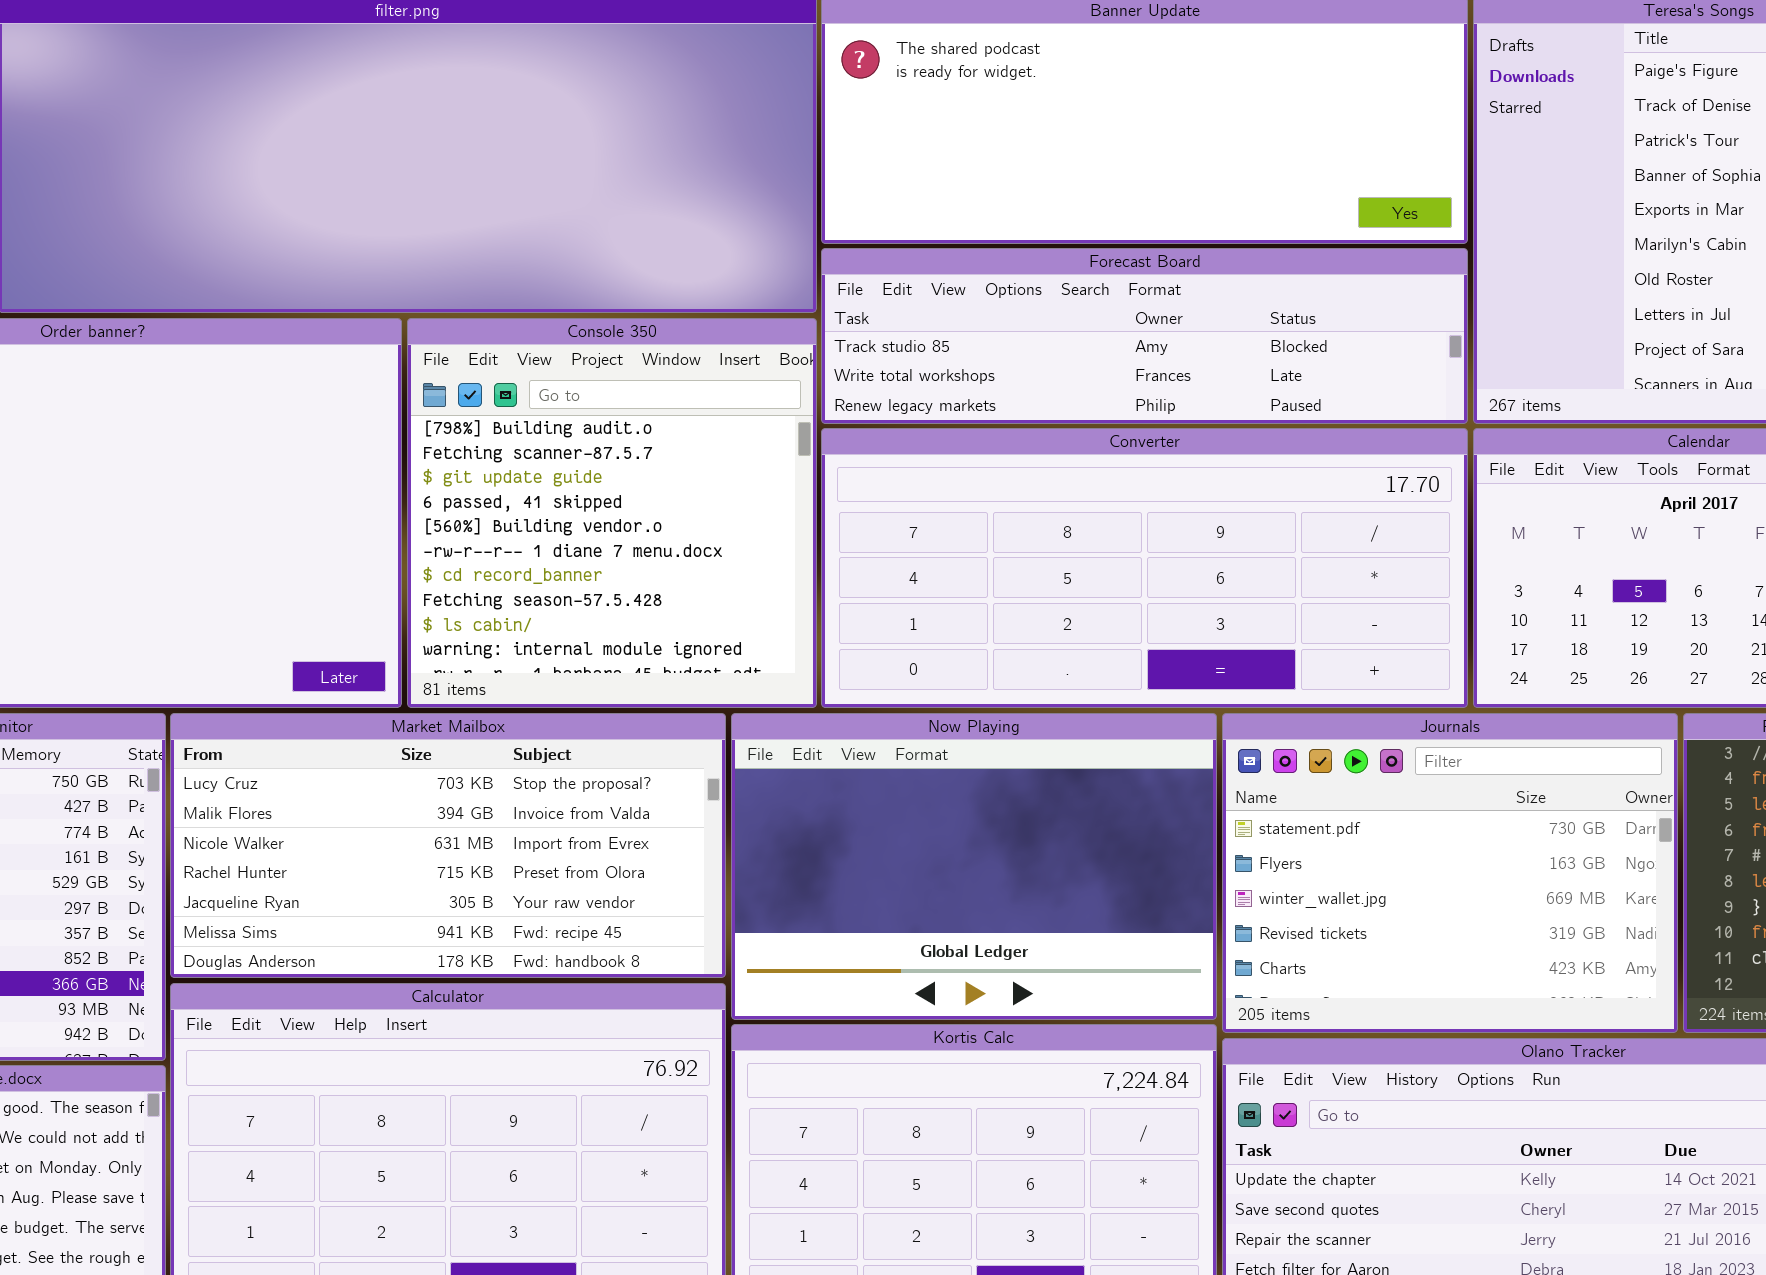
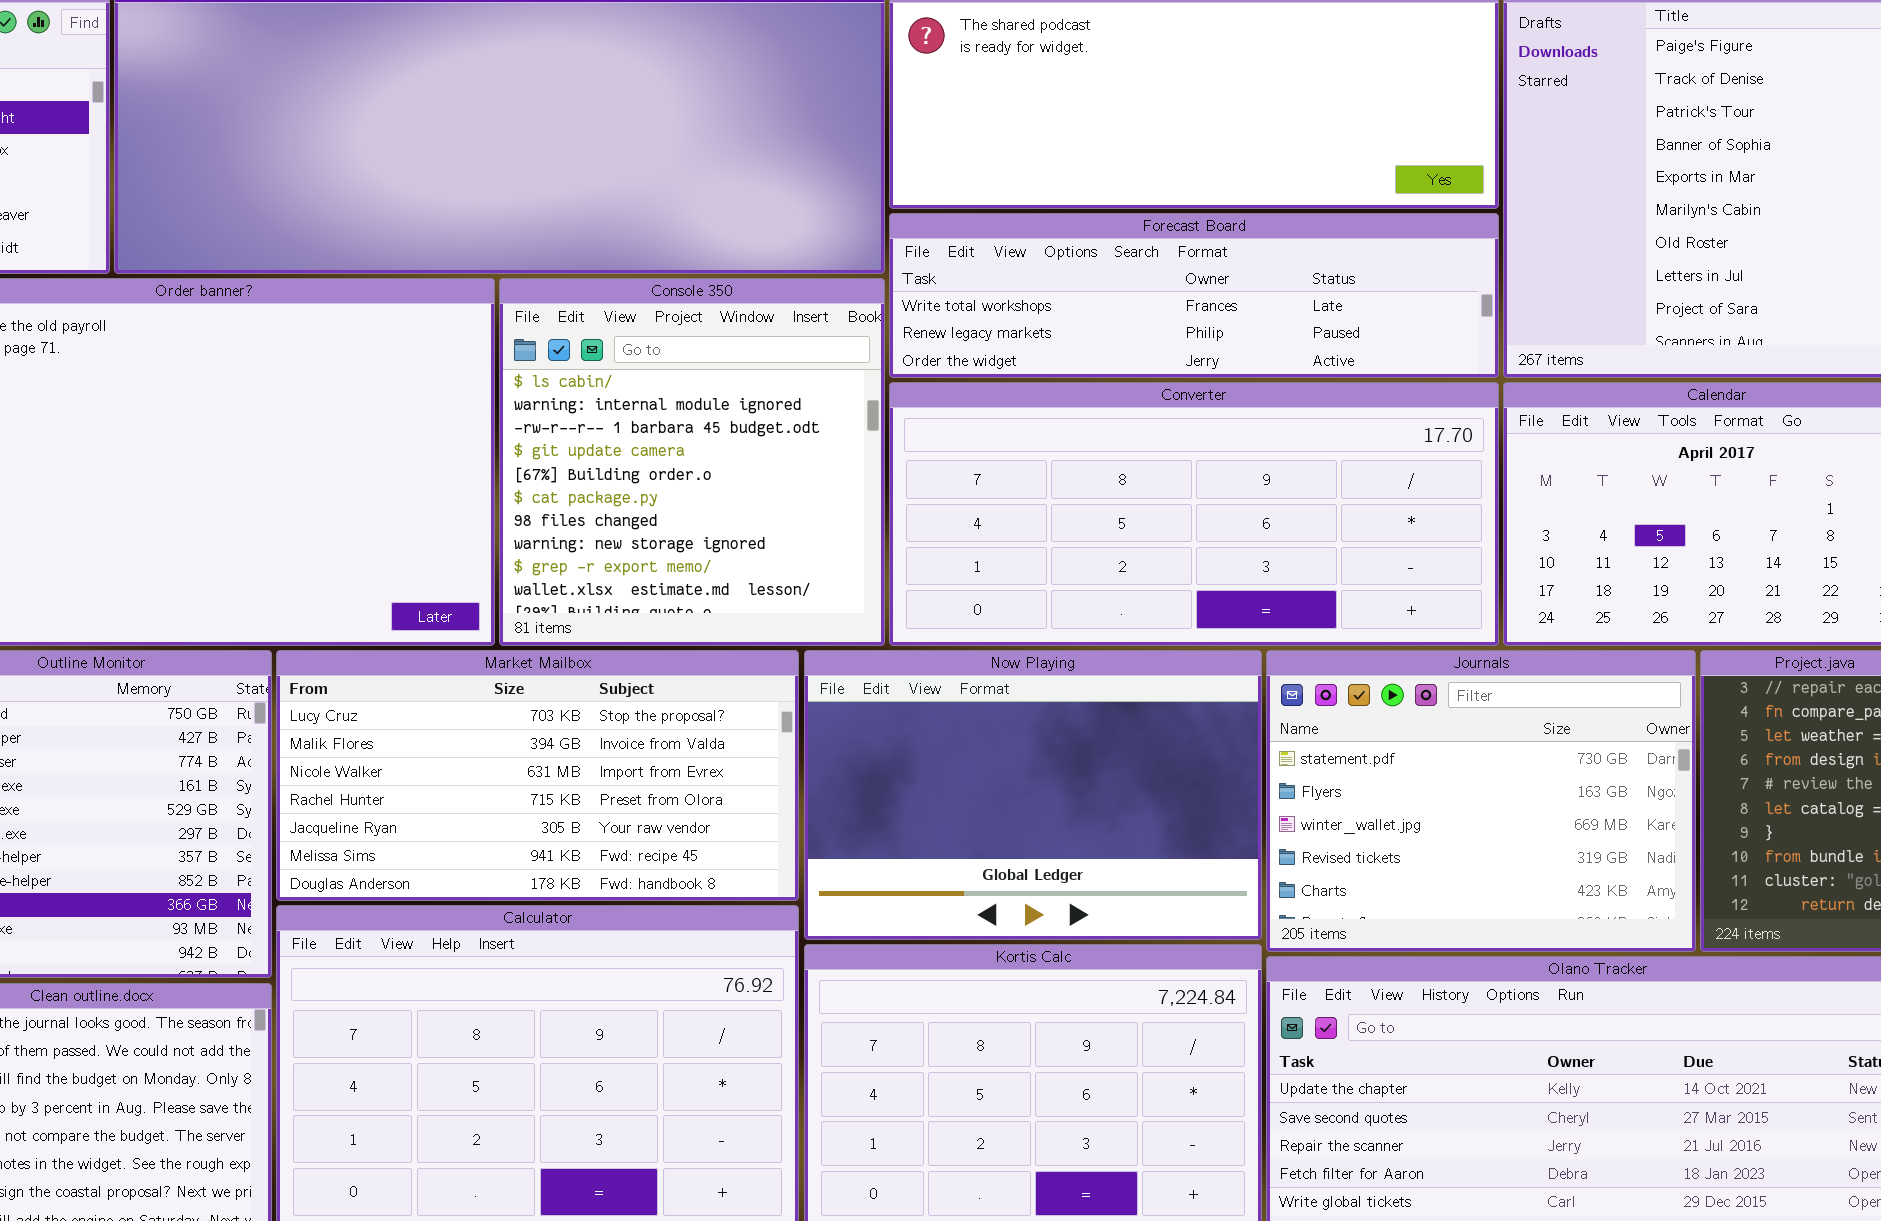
Forecast Board: [821,248,1468,424] -> [889,213,1499,378], scrolled down 1 row
Console 350: [407,318,817,708] -> [499,278,885,646], scrolled down 8 rows

